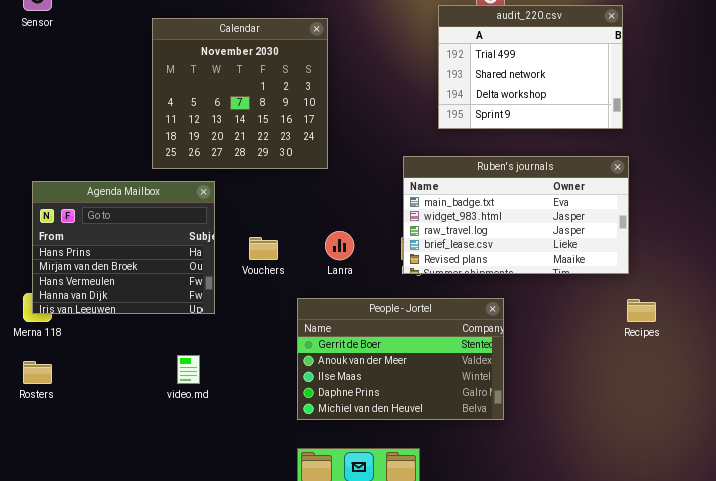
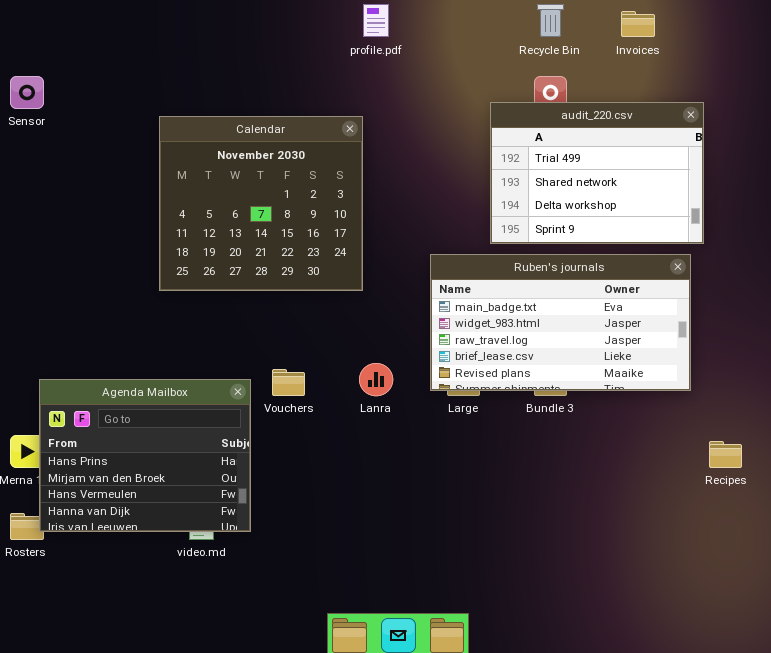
Ruben's journals: [403,156,629,274] -> [430,254,691,391], moved
Agenda Mailbox: [32,181,215,314] -> [39,379,251,532], moved
People - Jortel: [297,298,504,420] -> none, closed

